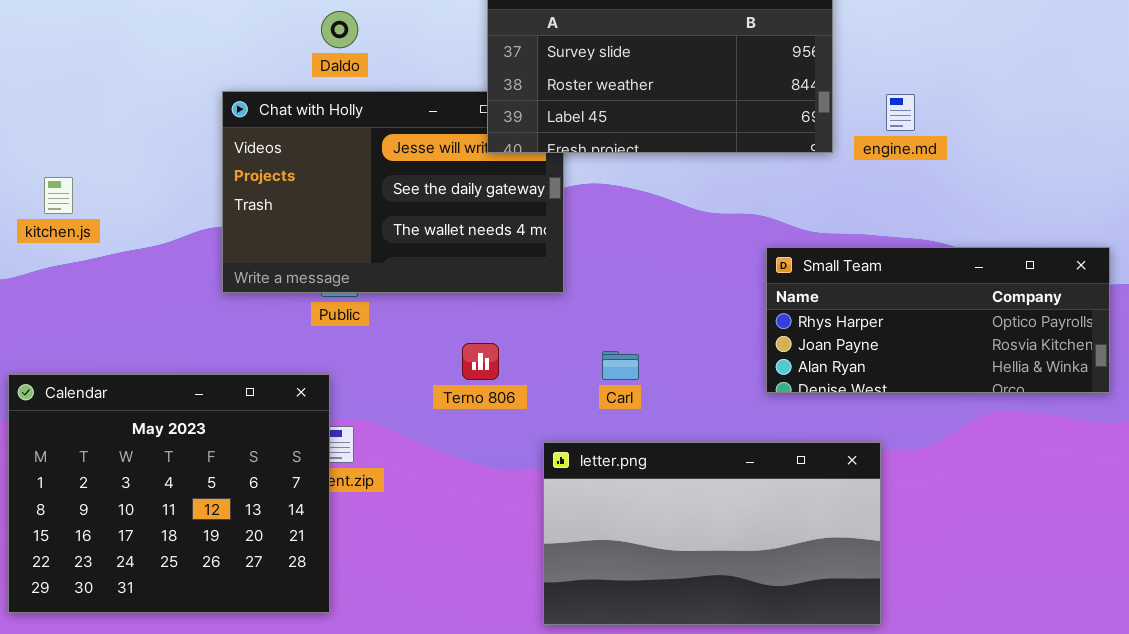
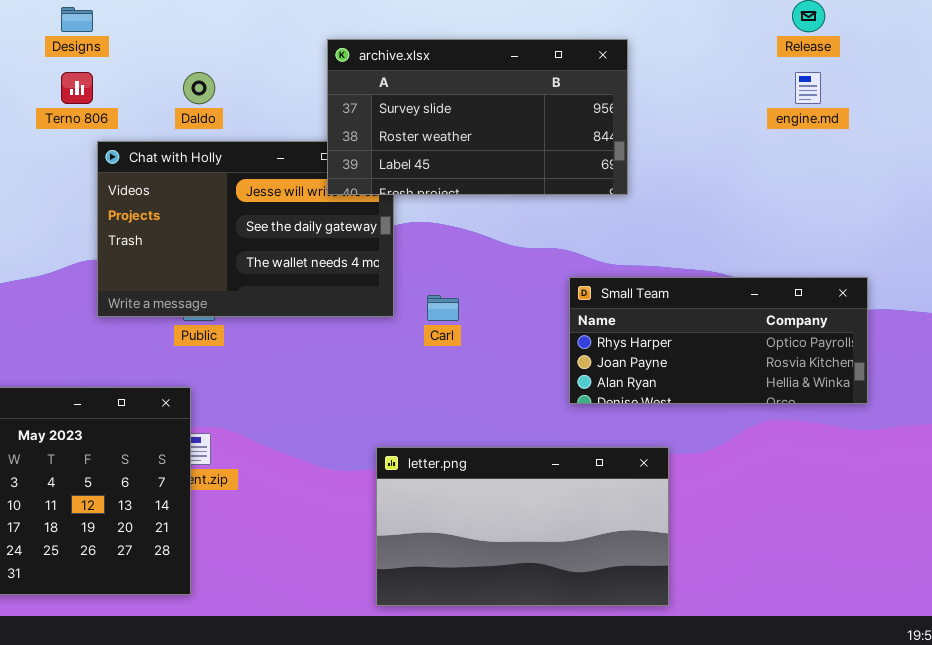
engine.md: [886,94,915,131] -> [795,72,821,104], moved
Terno 806: [462,343,499,380] -> [61,72,93,104], moved
Carl: [602,351,639,380] -> [427,295,459,321], moved

